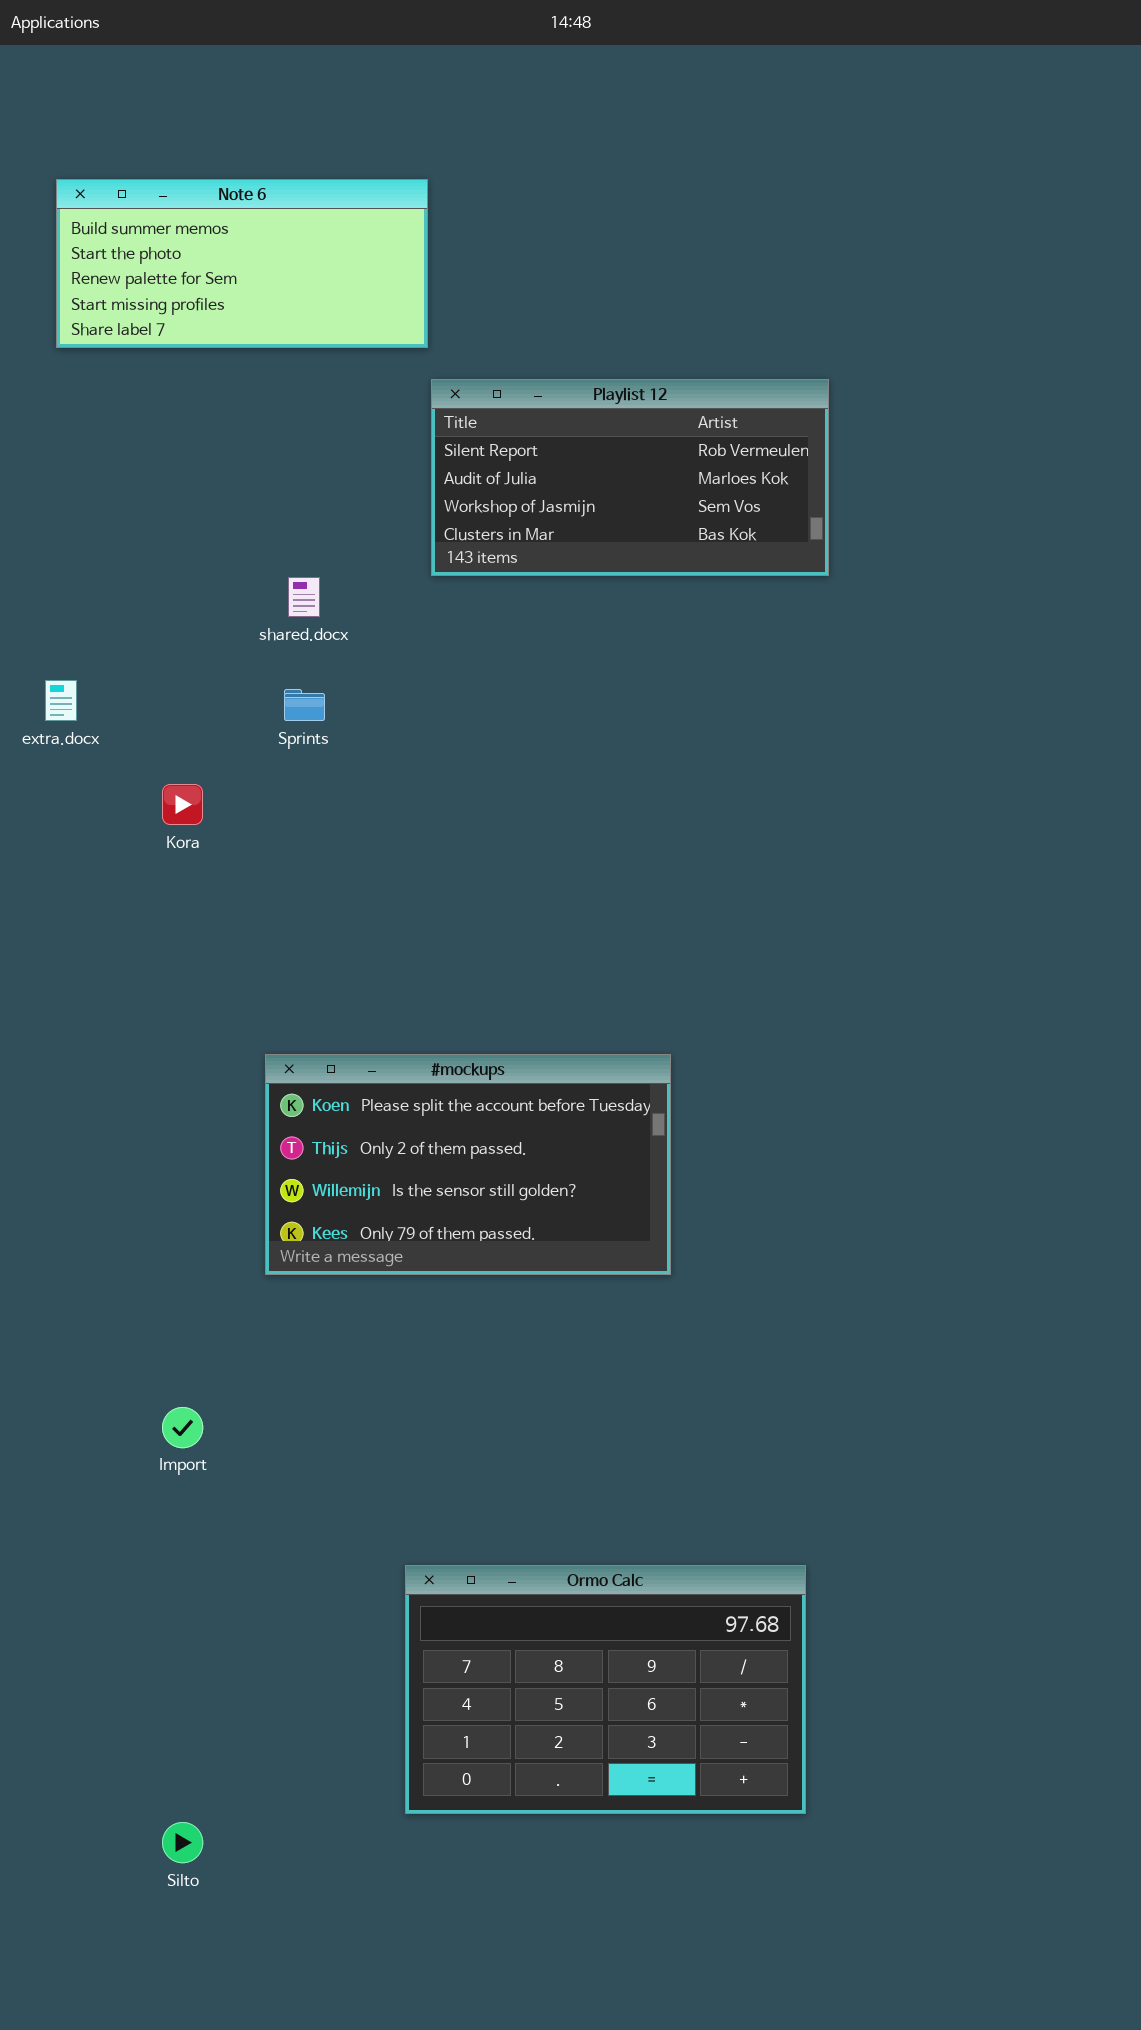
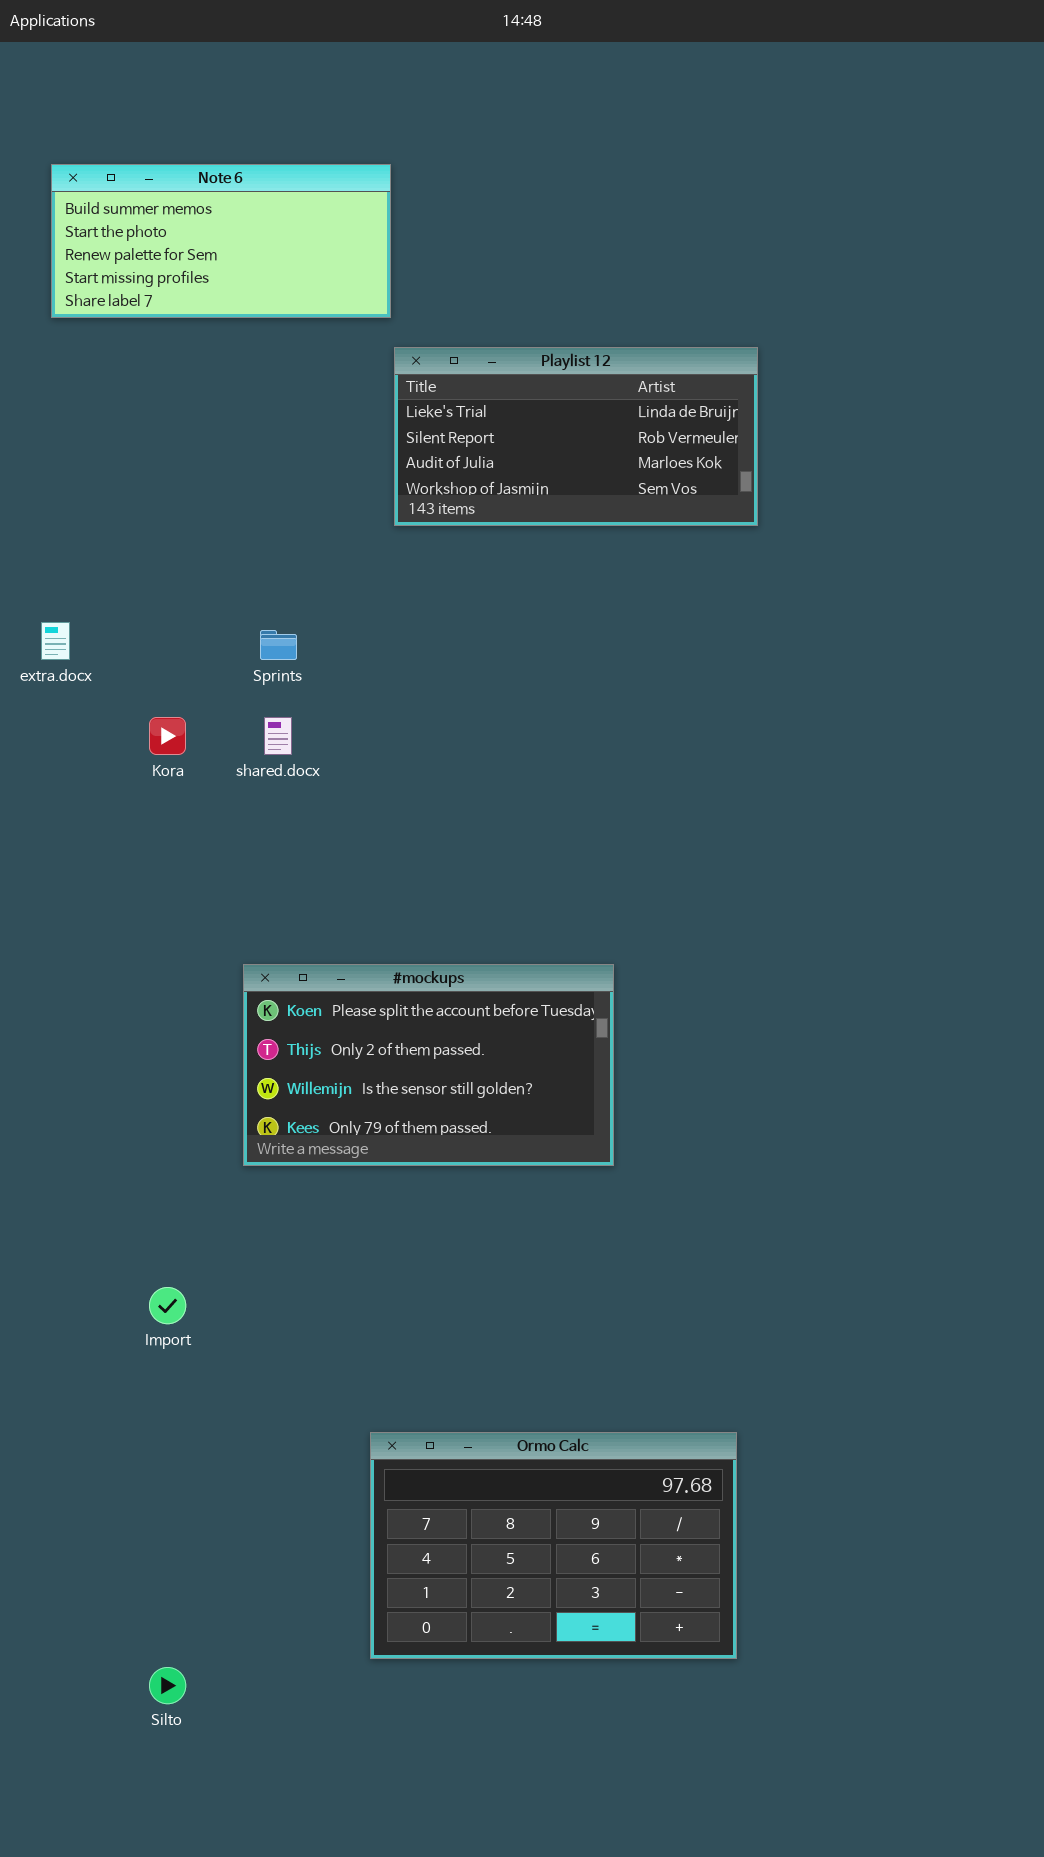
Playlist 12: [431,379,829,576] -> [394,347,758,526], scrolled up 1 row
shared.docx: [288,577,320,617] -> [264,717,292,755], moved

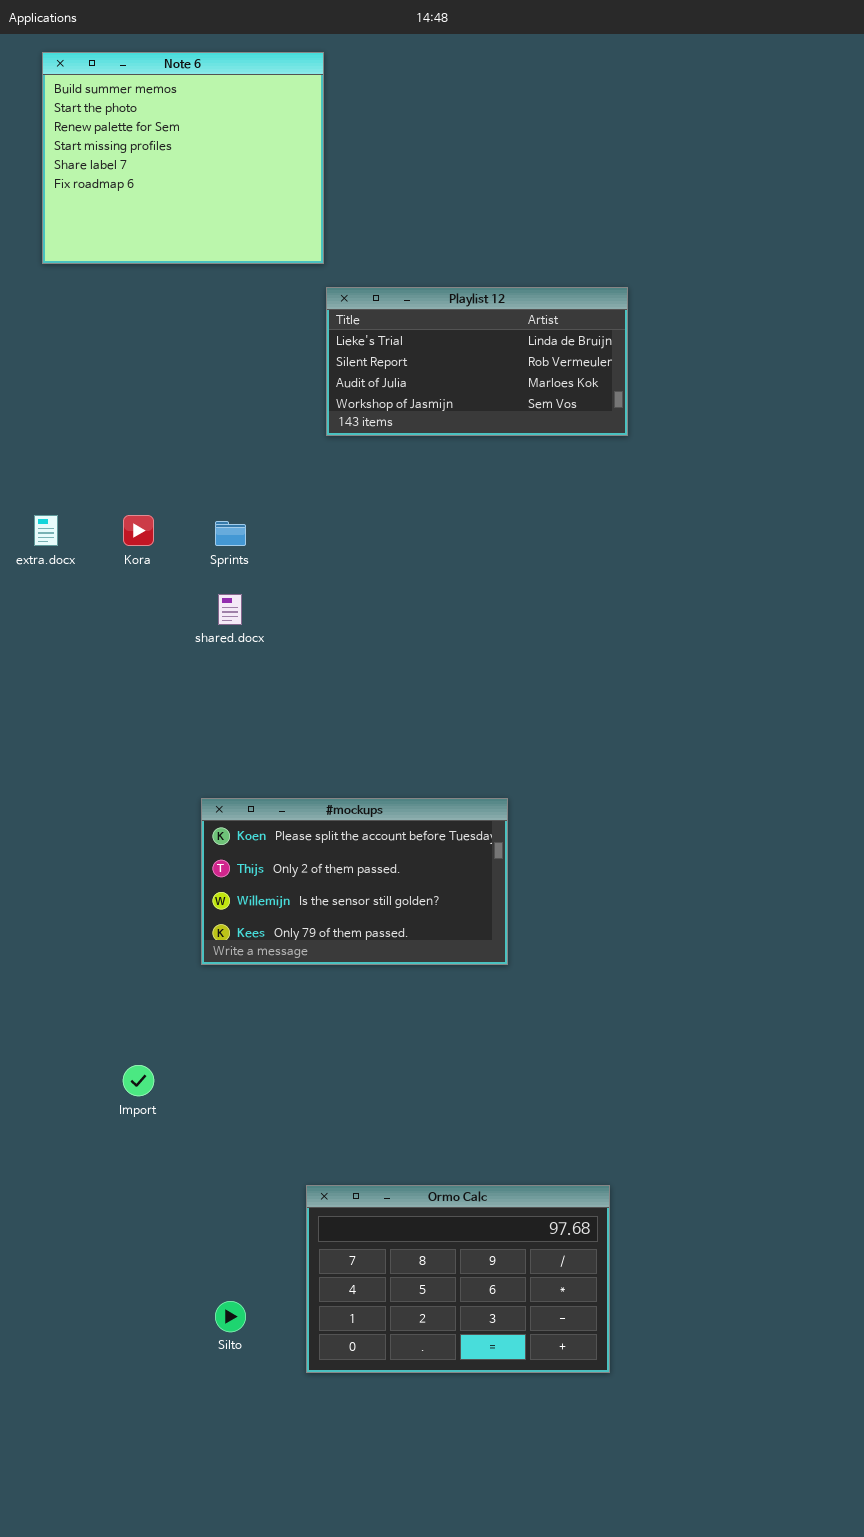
Note 6: [51,164,391,318] -> [42,52,324,264], resized
Kora: [149,717,186,755] -> [123,515,154,546], moved
Silto: [149,1667,186,1704] -> [215,1301,246,1332], moved

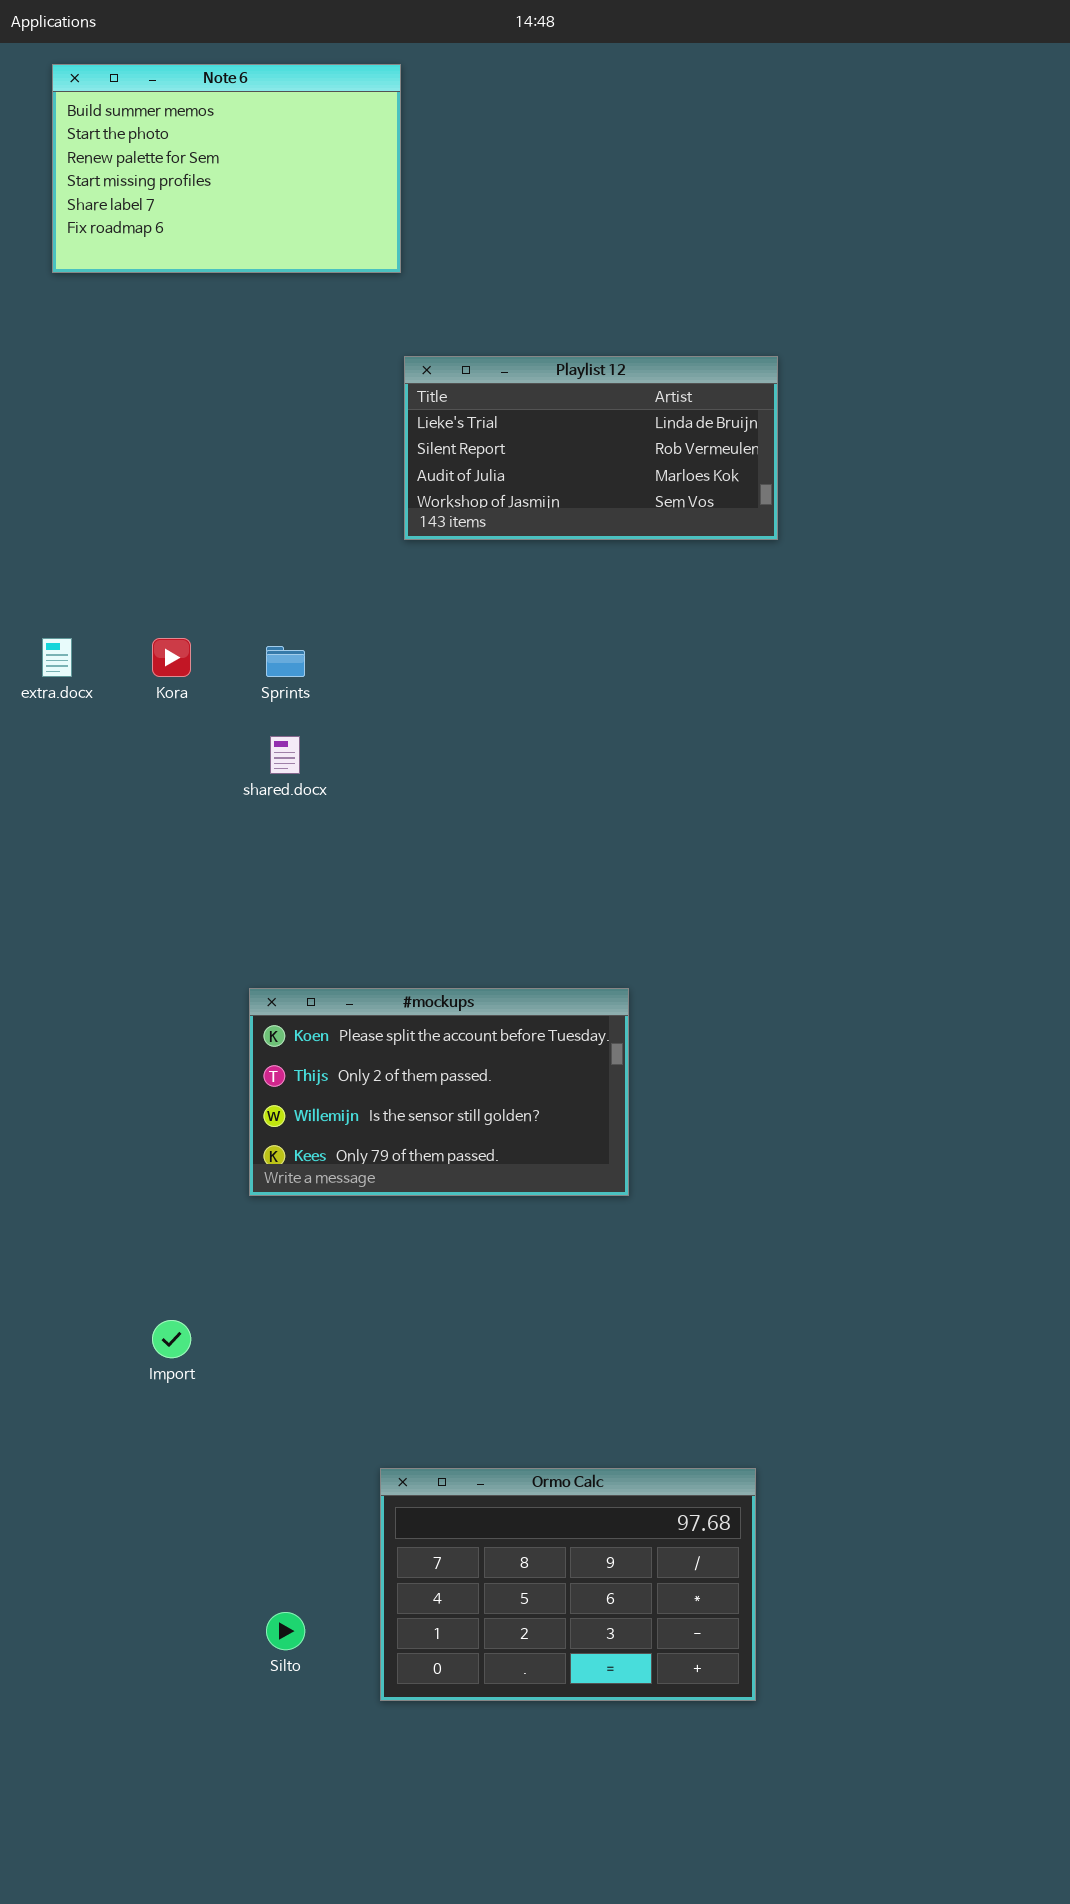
Note 6: [42,52,324,264] -> [52,64,401,273], resized

